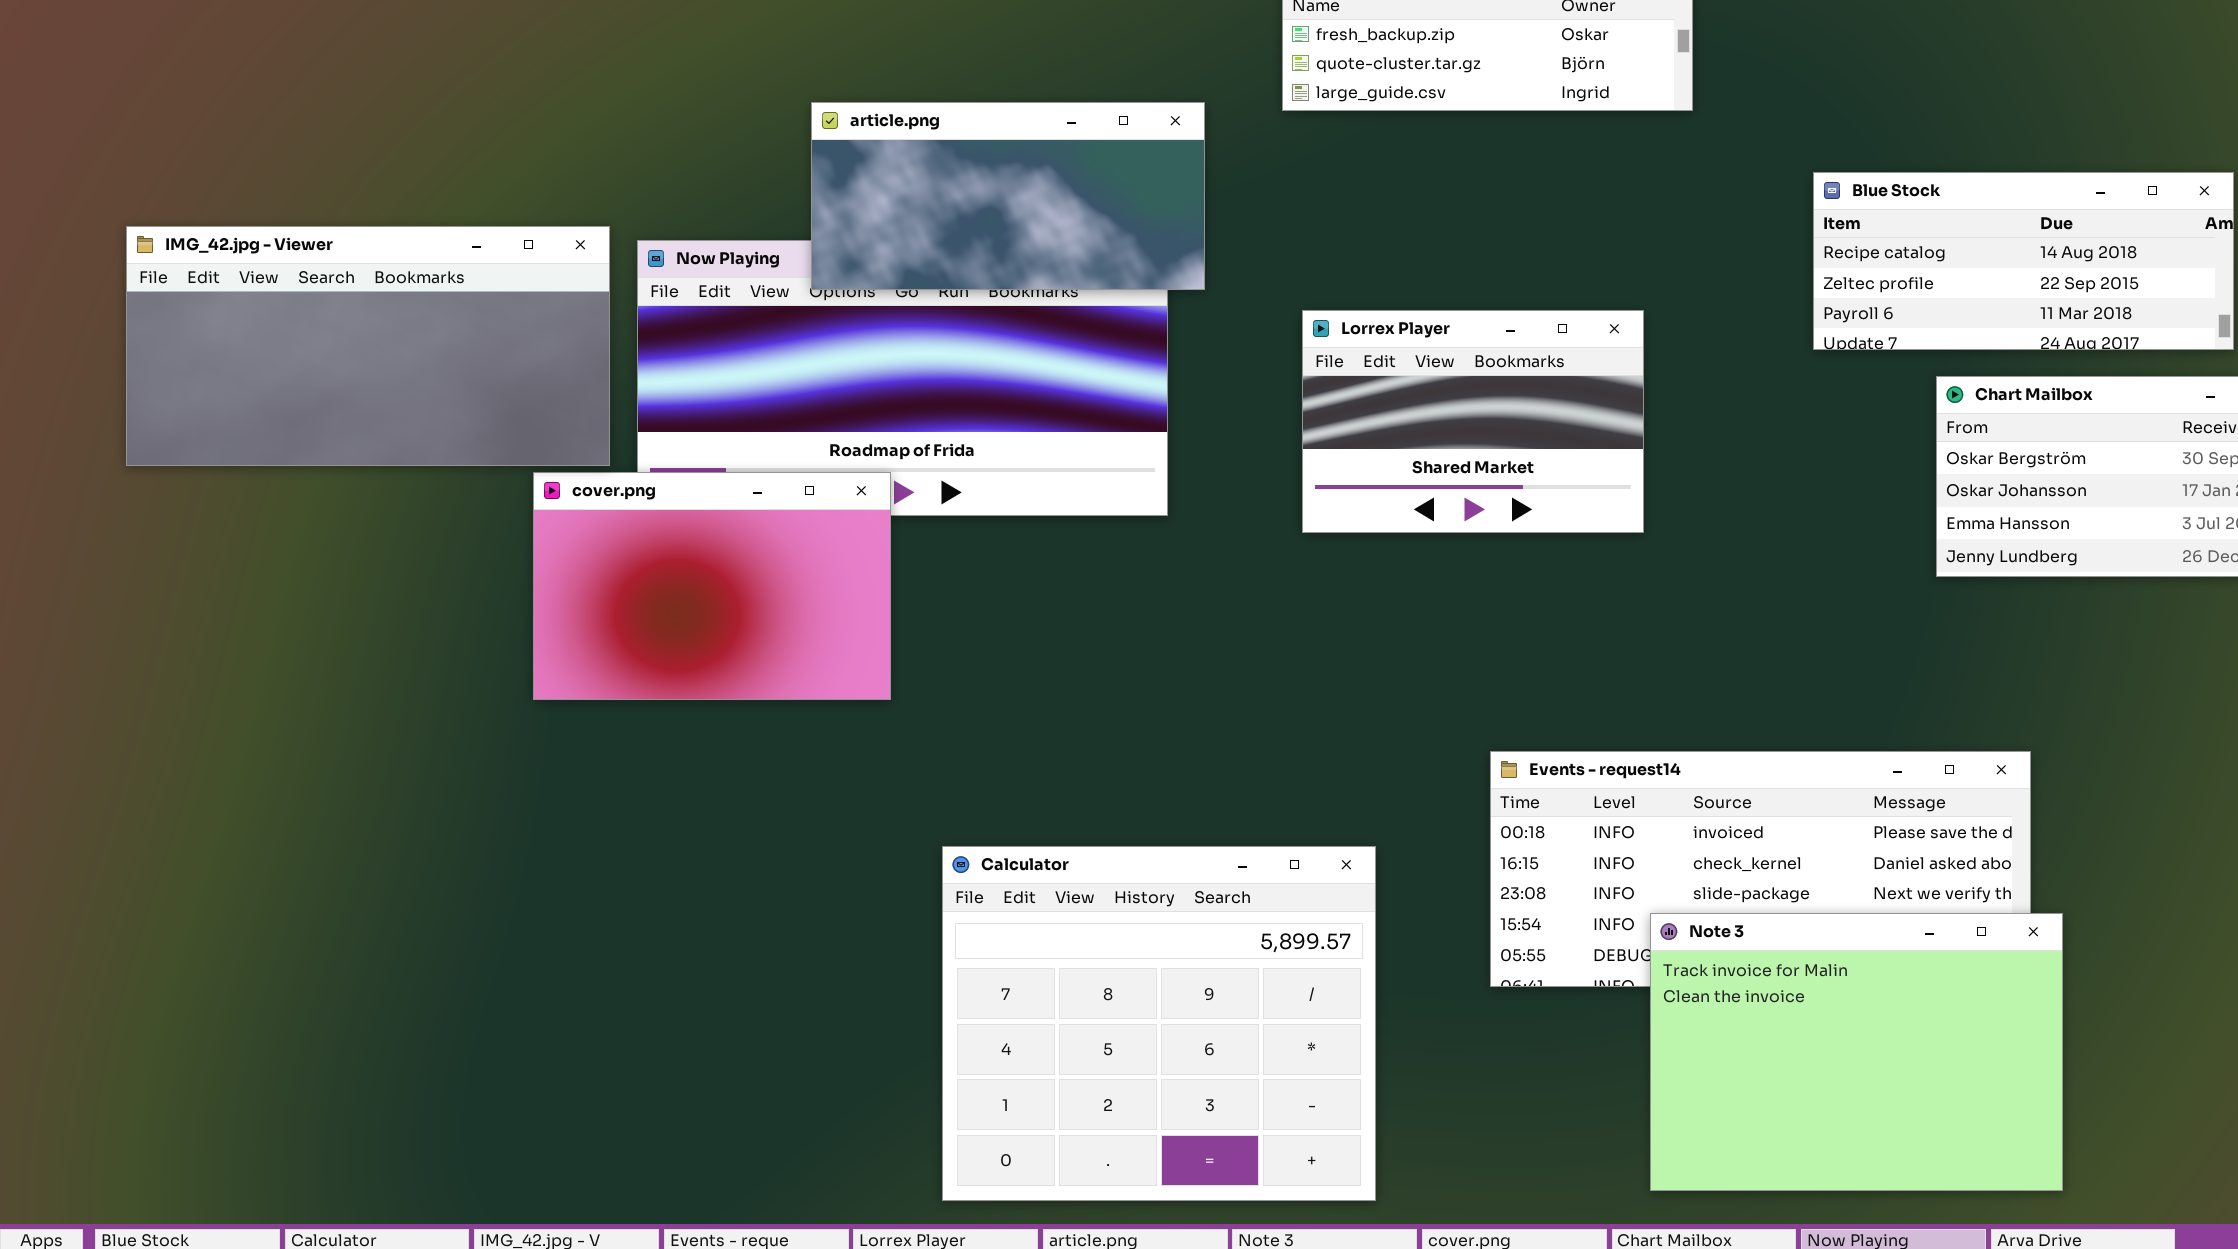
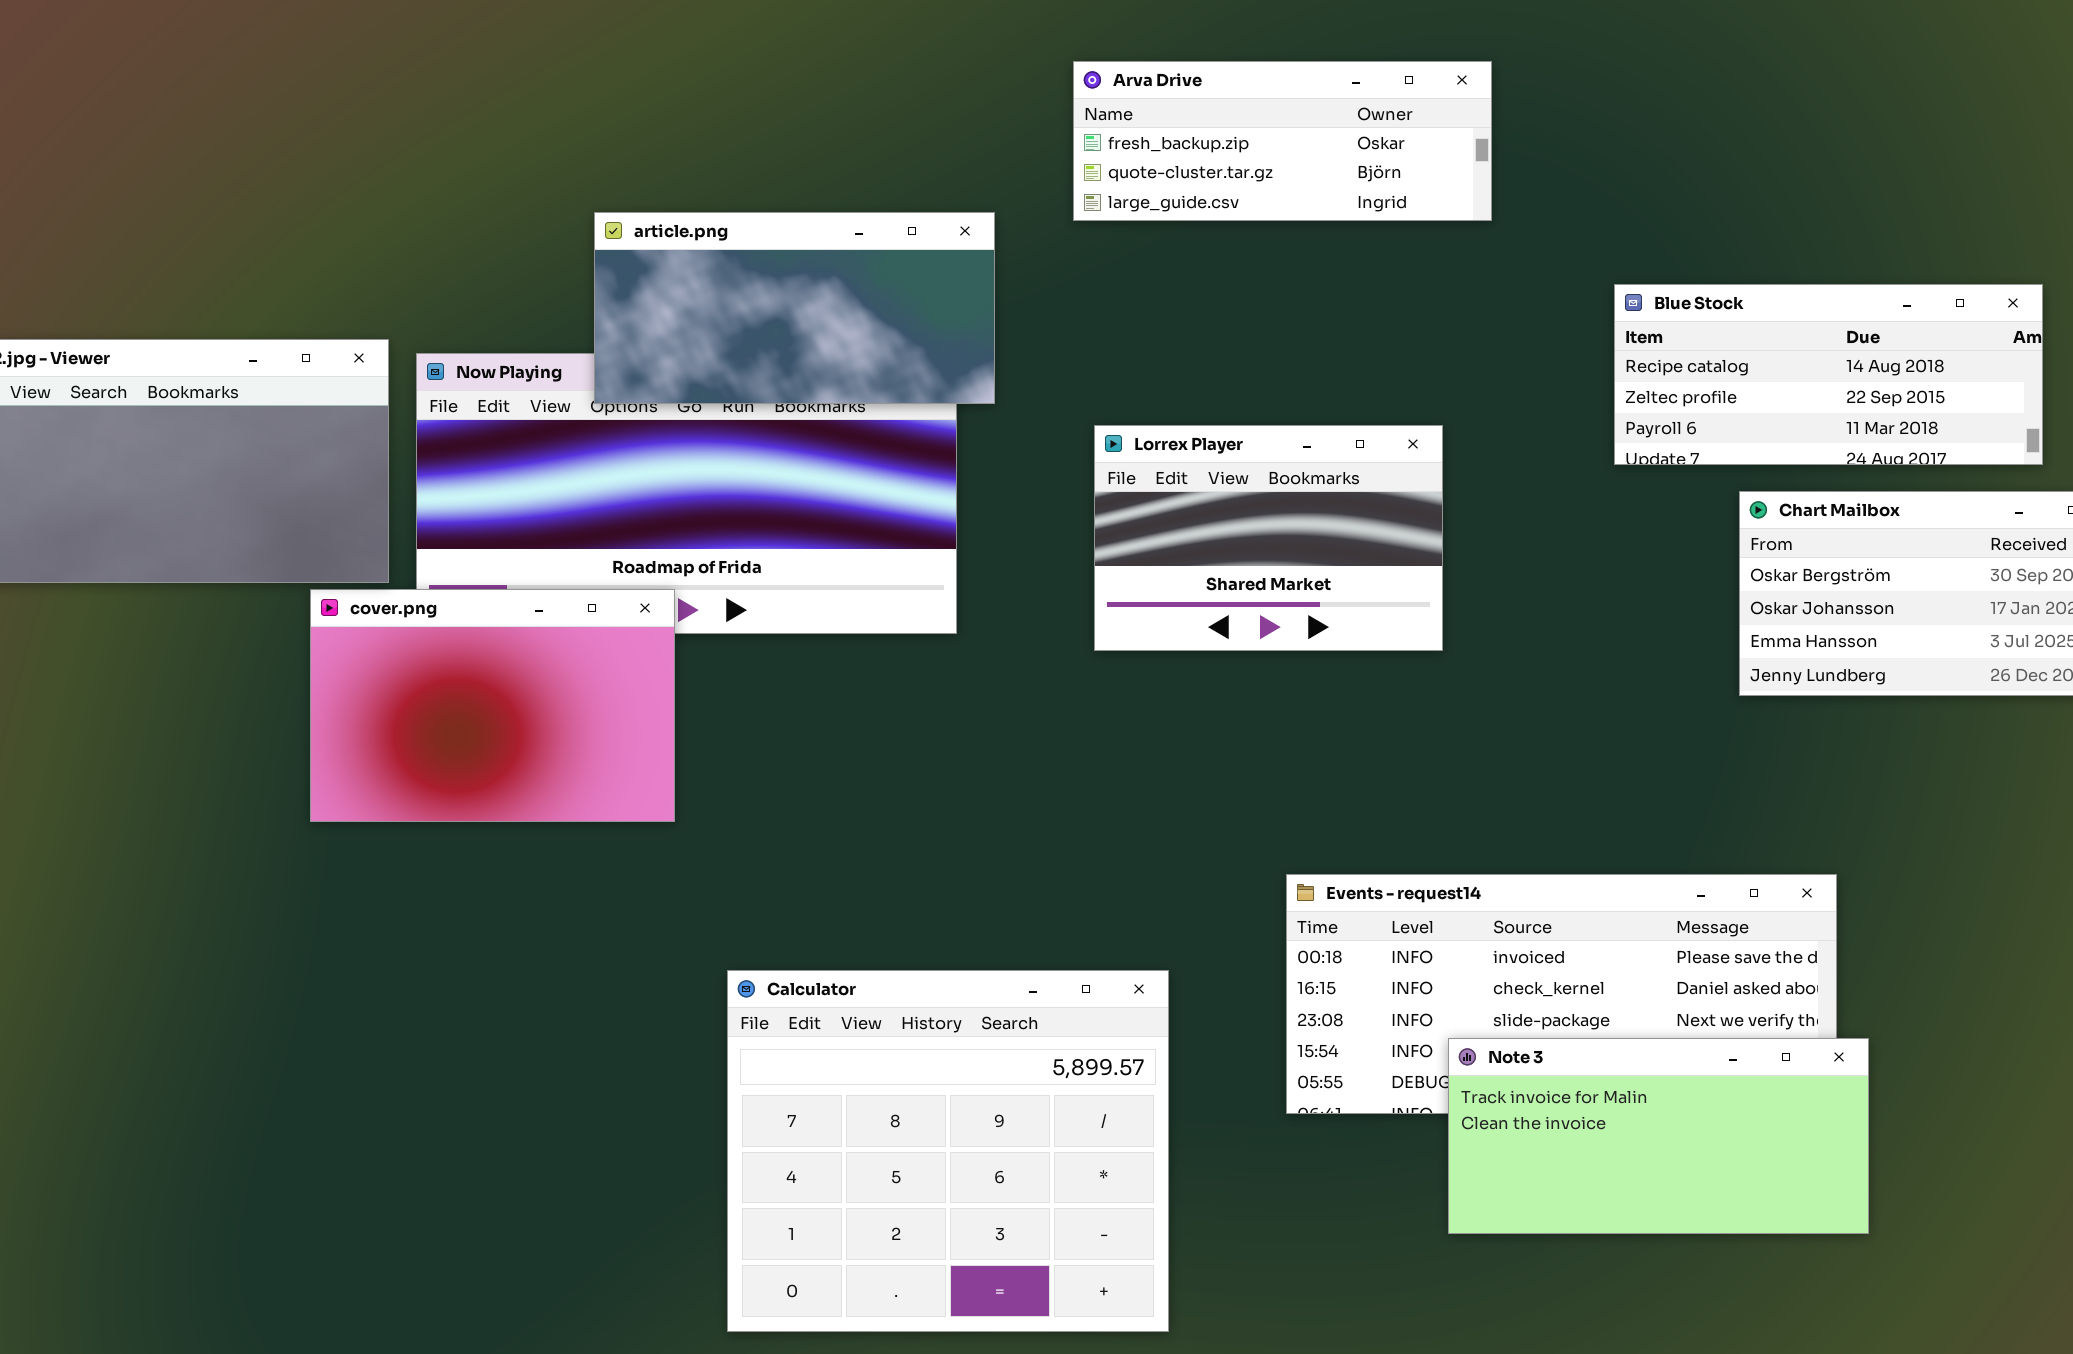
Note 3: [1650,913,2063,1191] -> [1448,1038,1869,1234], resized

